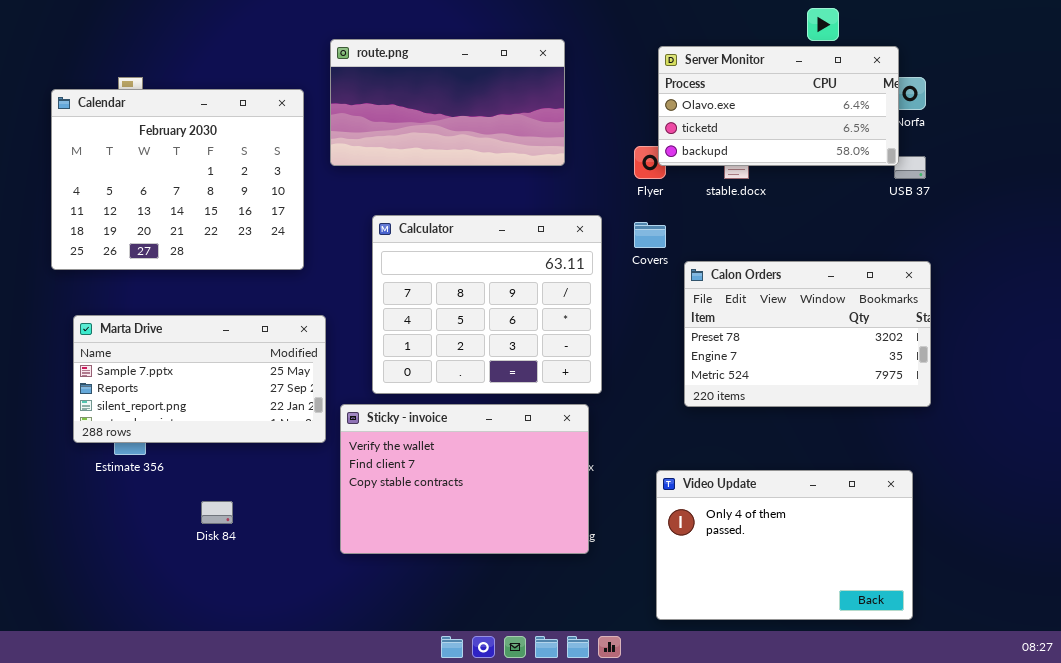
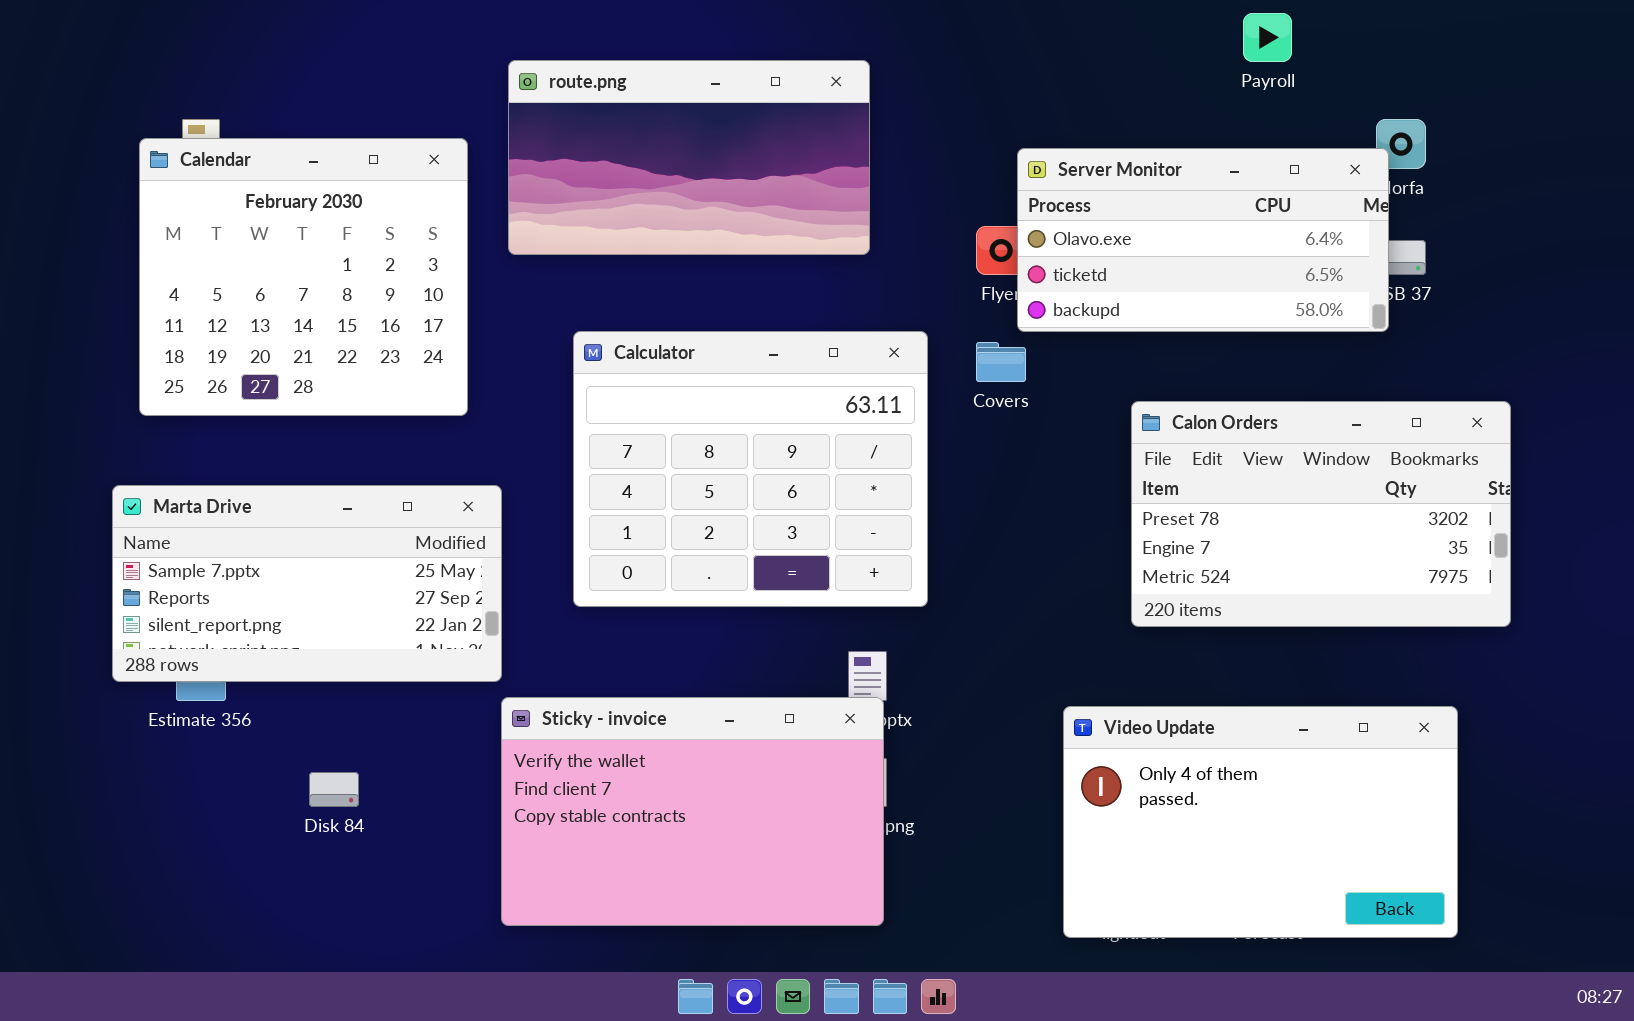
Server Monitor: [658,46,899,166] -> [1017,148,1389,332], moved
Calendar: [51,89,304,270] -> [139,138,468,416], resized
Calon Orders: [684,261,931,407] -> [1131,401,1511,627], moved
Sticky - invoice: [340,404,589,554] -> [501,697,884,926], moved
Video Update: [656,470,913,620] -> [1063,706,1458,938], moved

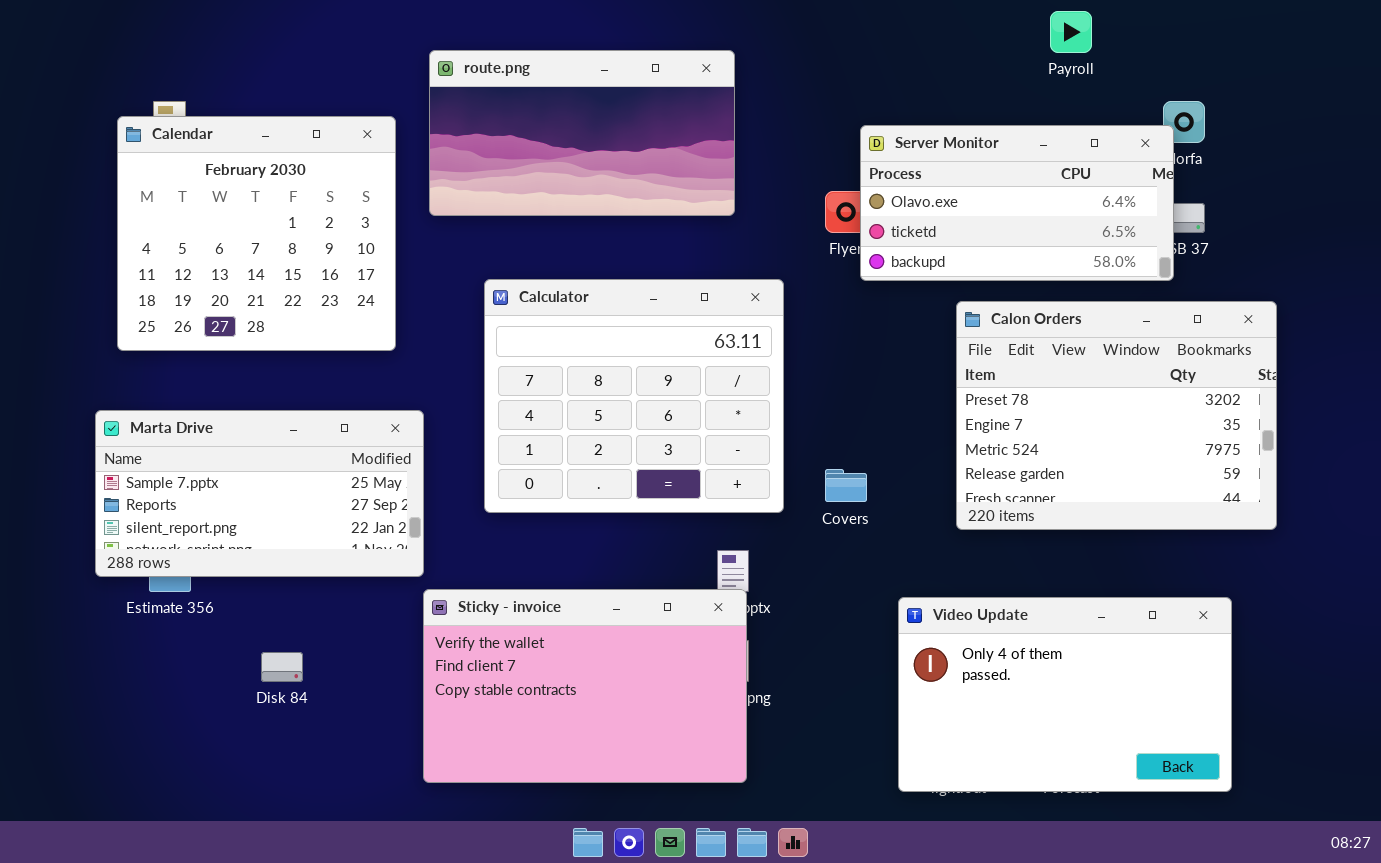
Covers: [976,342,1026,382] -> [825,469,867,502], moved
Calon Orders: [1131,401,1511,627] -> [956,301,1277,530], resized

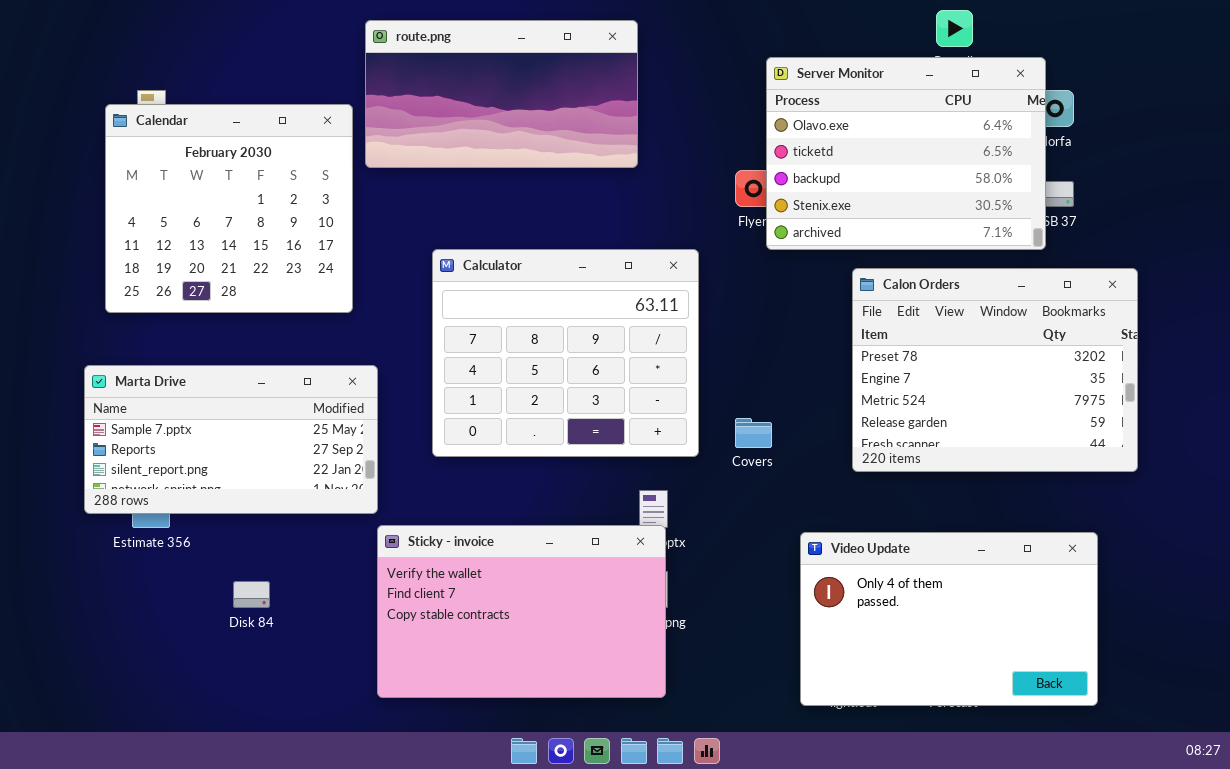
route.png: [429,50,735,216] -> [365,20,638,168], moved
Server Monitor: [860,125,1174,281] -> [766,57,1046,250], resized

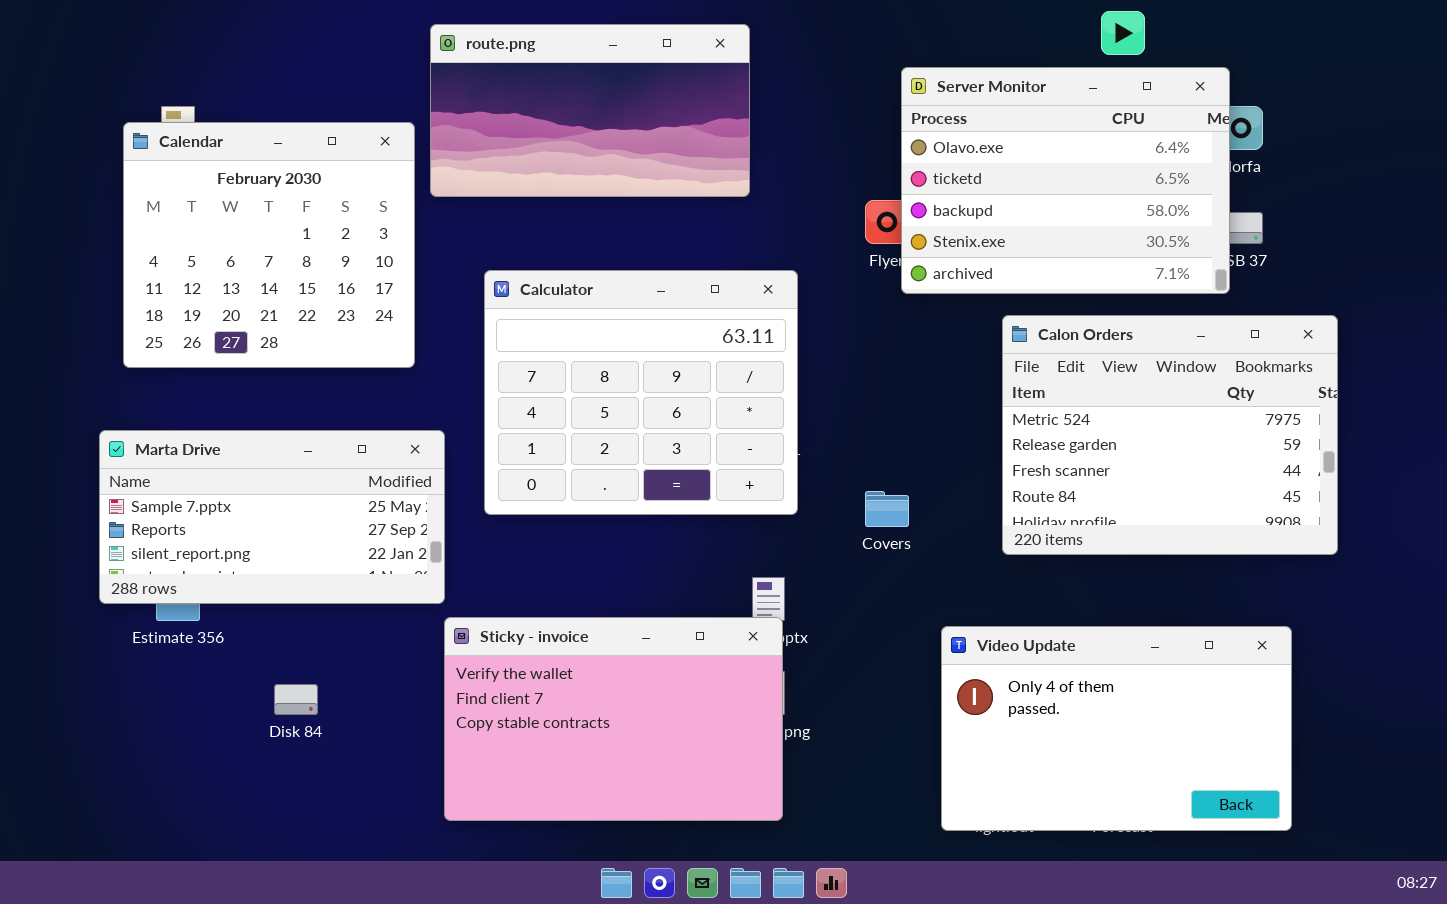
Calculator: [432,249,699,457] -> [484,270,798,515], moved
Calon Orders: [852,268,1138,472] -> [1002,315,1338,555], scrolled down 2 rows

